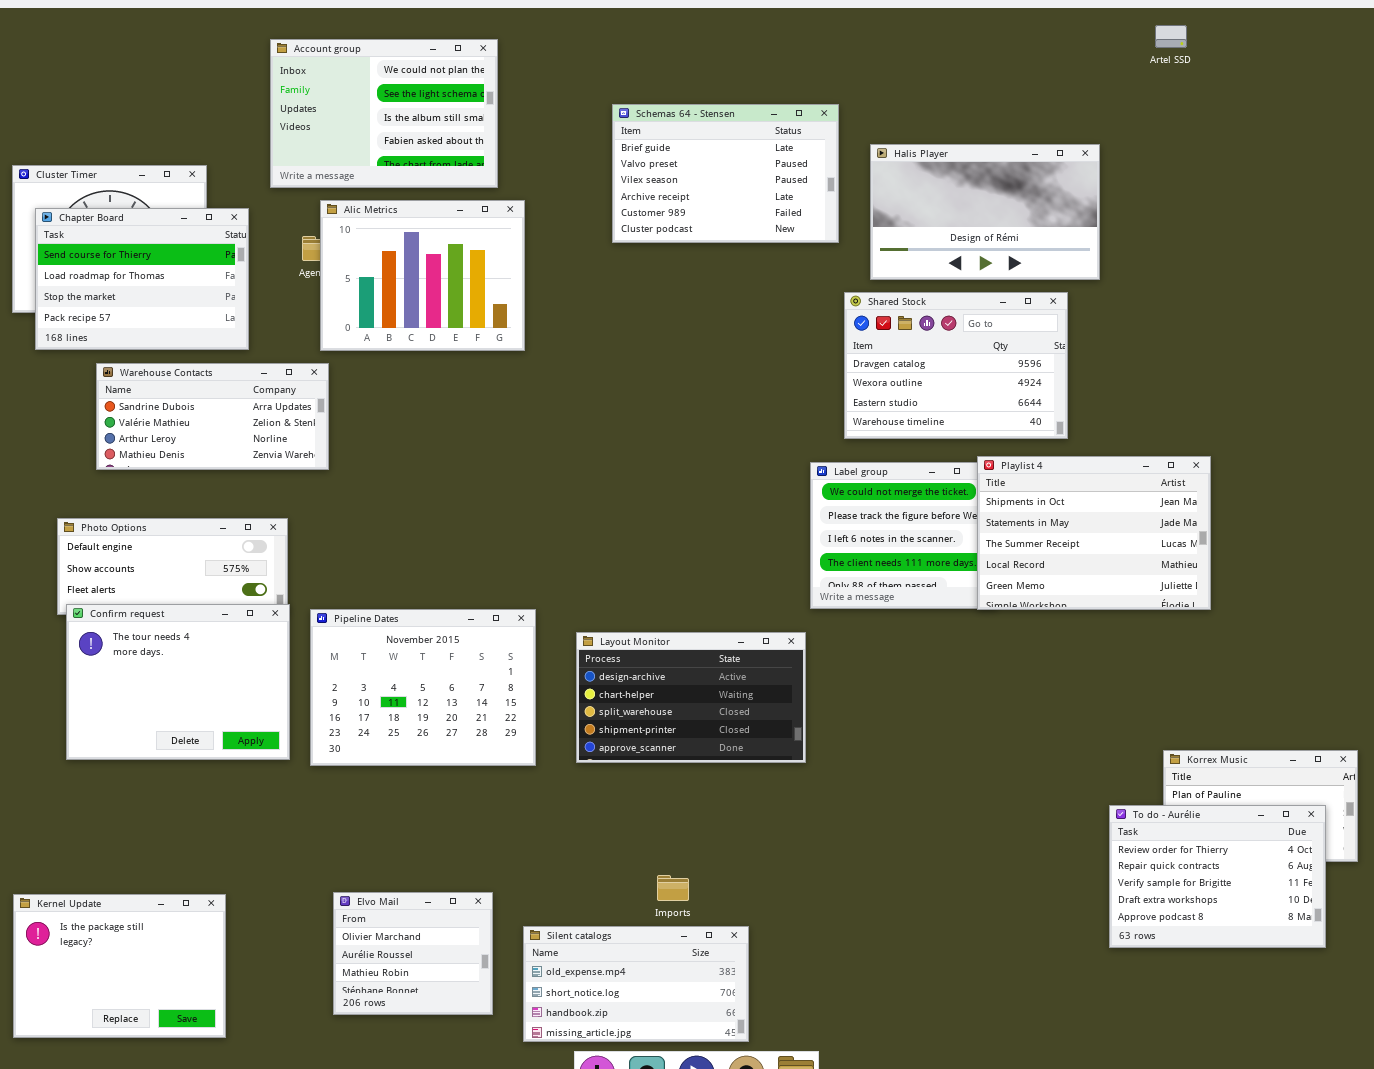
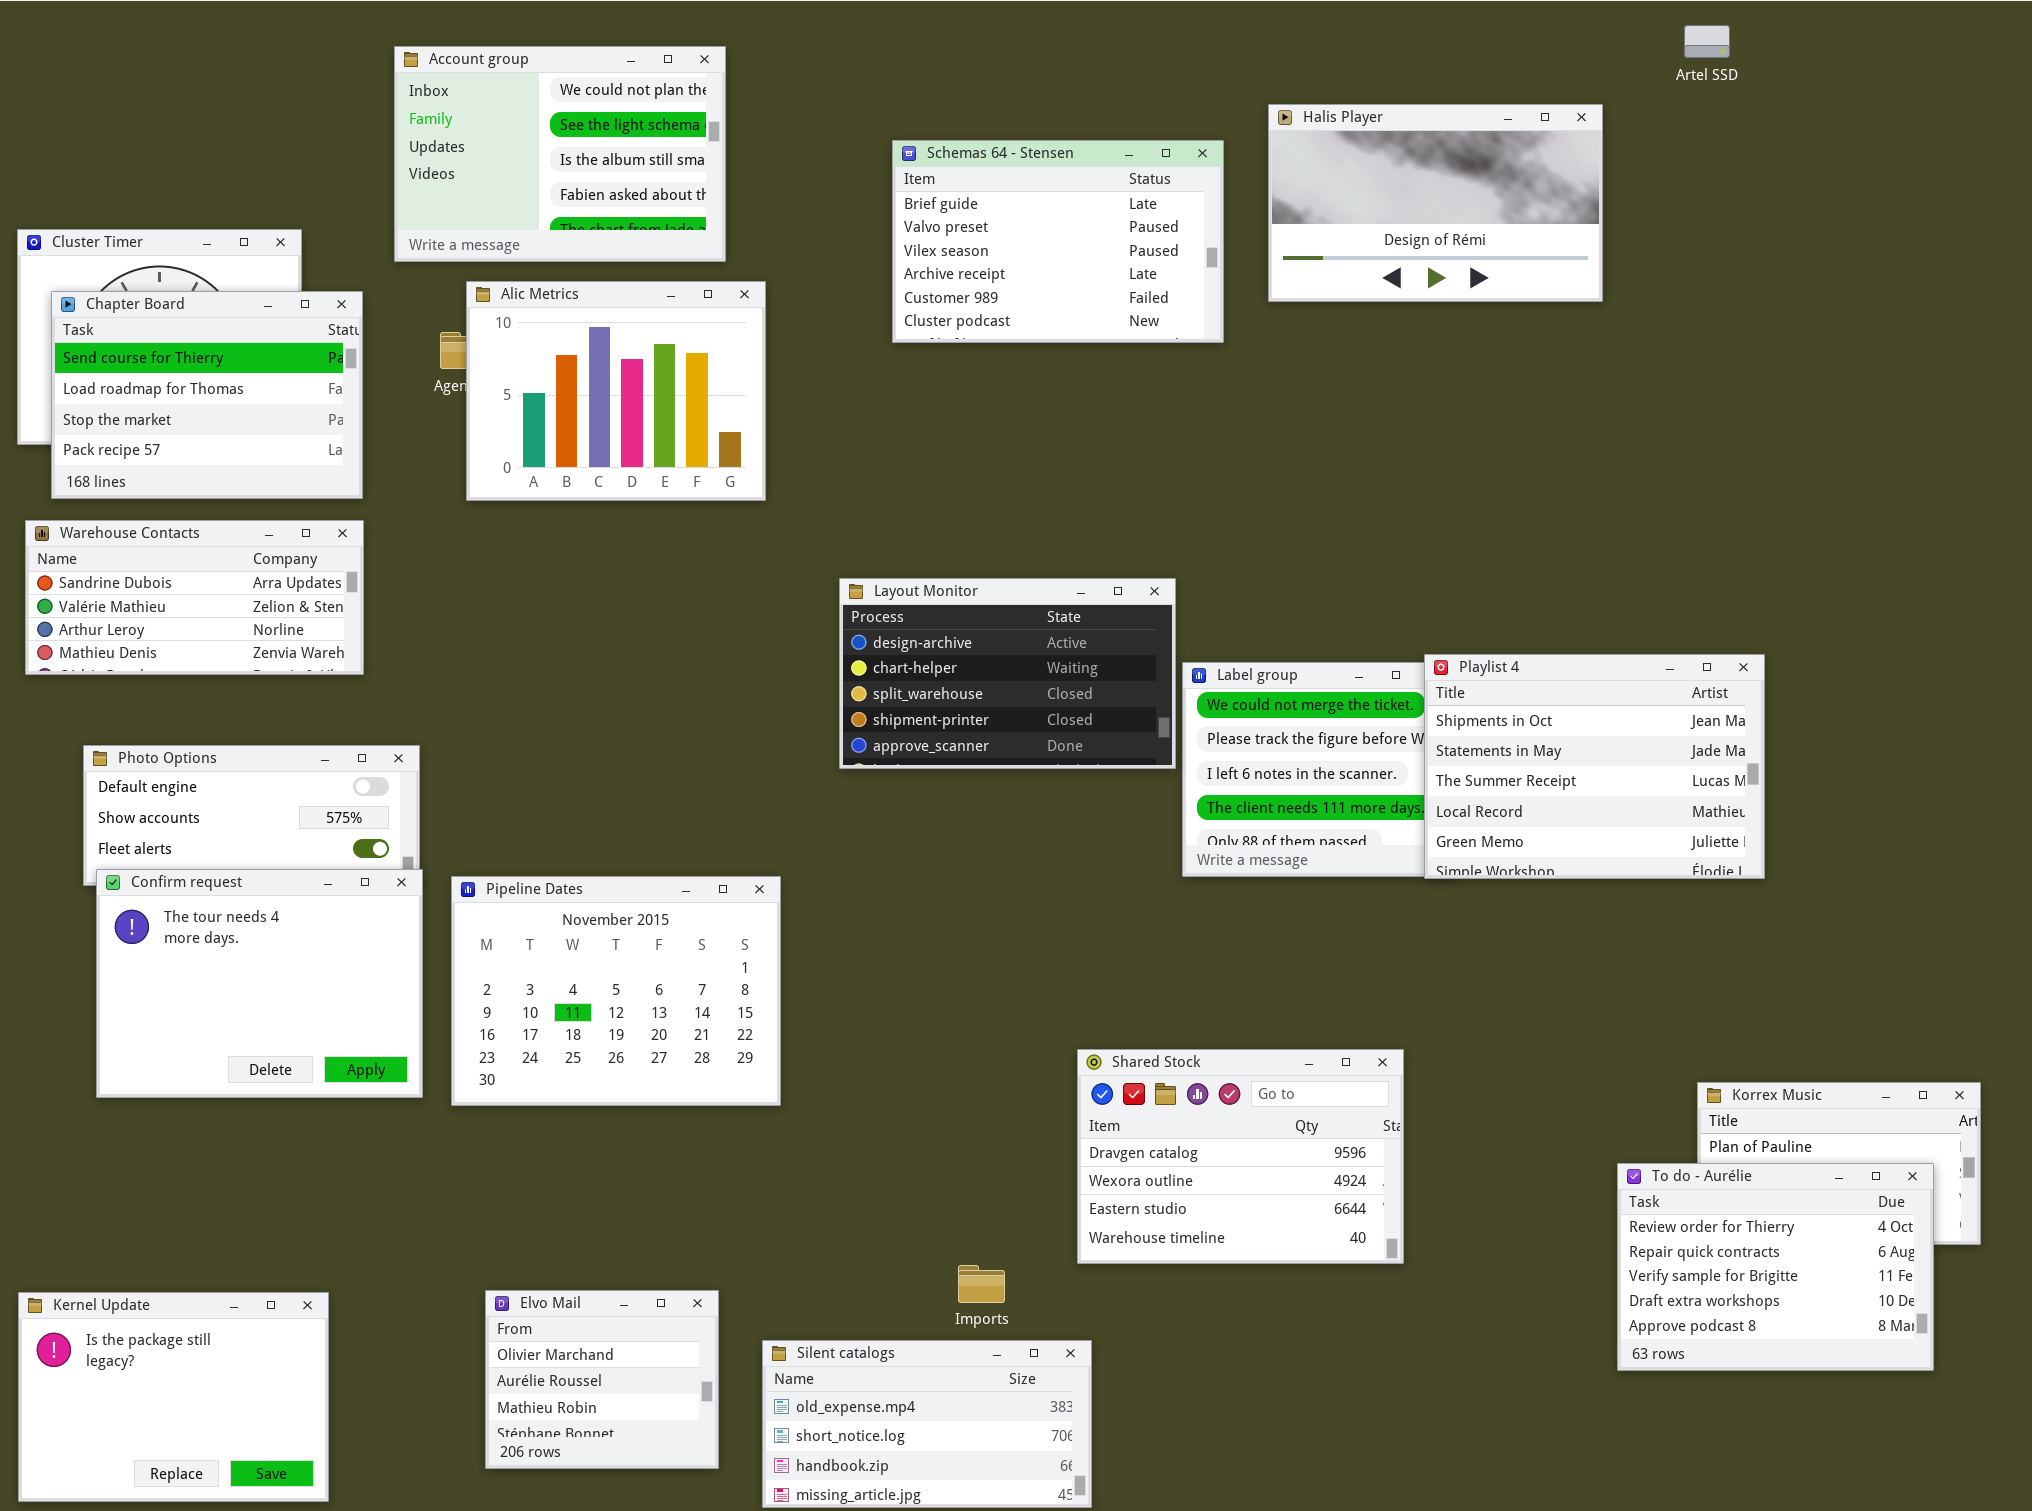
Halis Player: [870,144,1100,280] -> [1268,104,1603,302], moved
Shared Stock: [844,292,1068,439] -> [1077,1049,1404,1264], moved
Warehouse Contacts: [96,363,329,470] -> [25,520,364,675], moved
Layout Monitor: [576,632,806,763] -> [839,578,1176,769], moved

